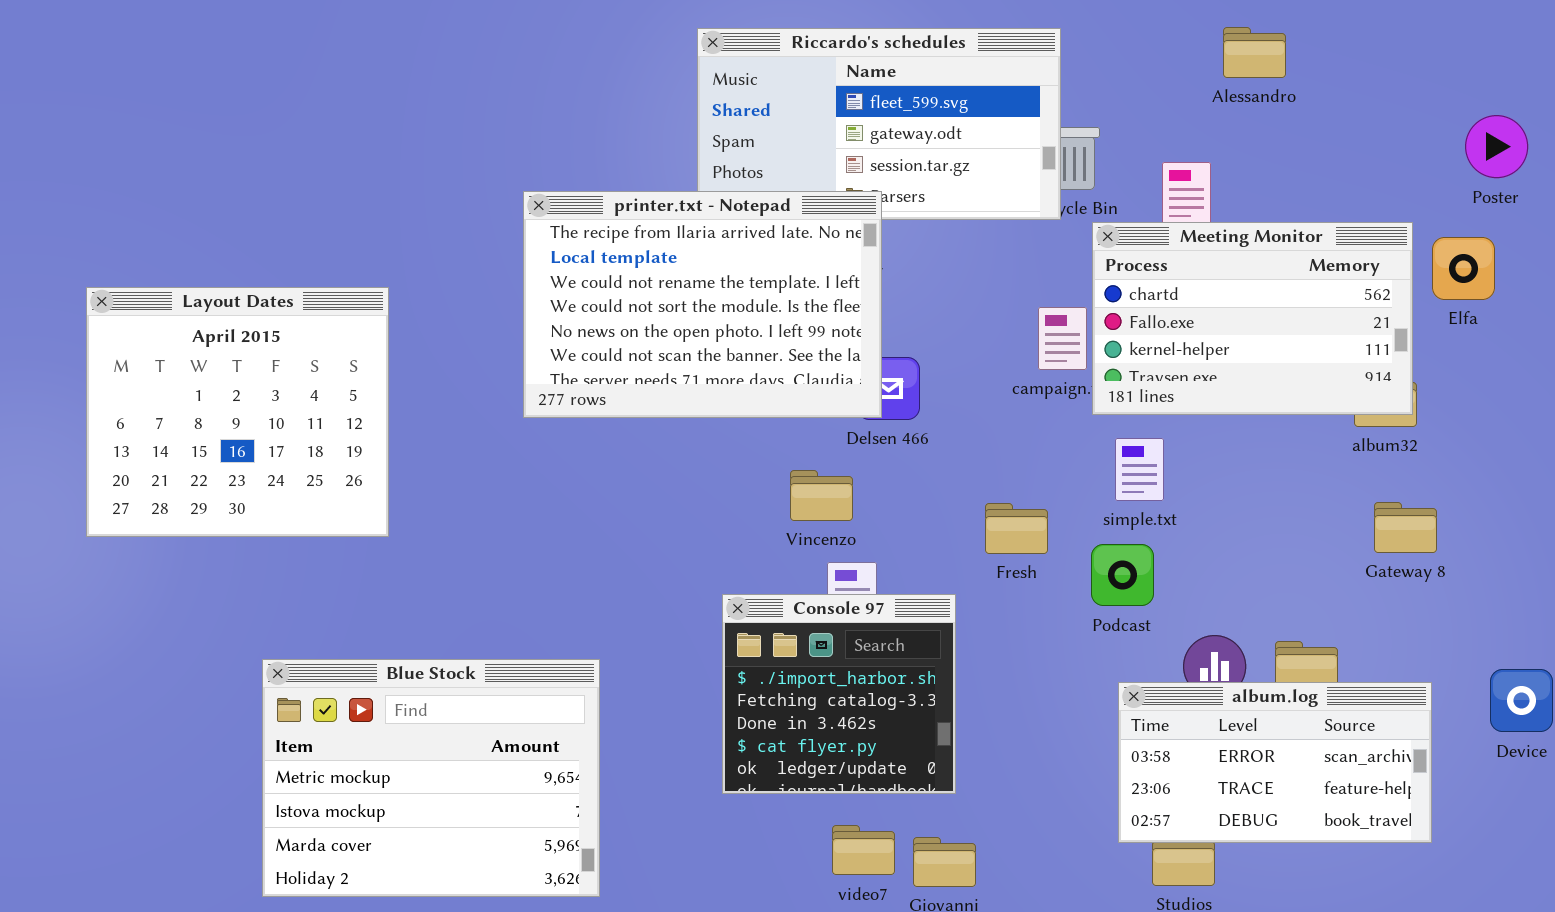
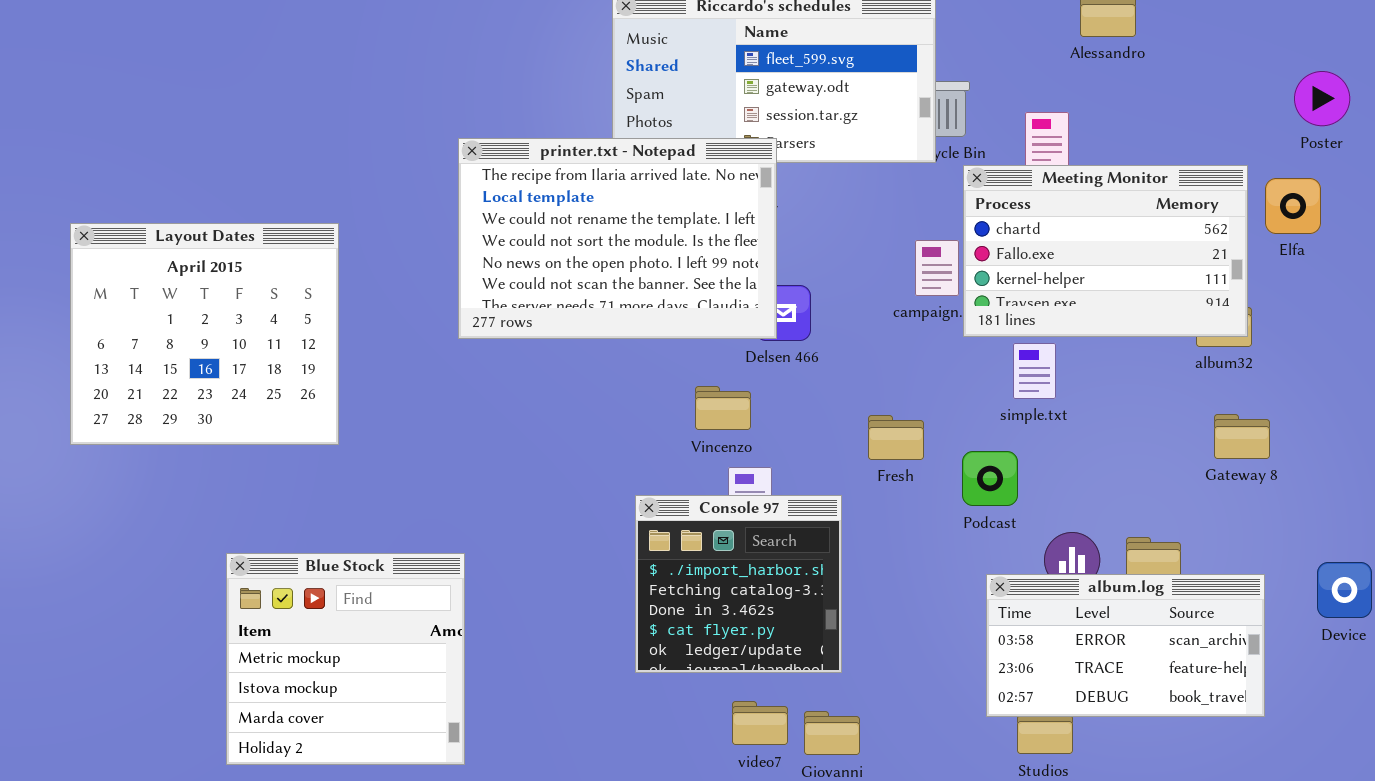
simple.txt: [1115,438,1164,501] -> [1013,343,1056,399], moved
Blue Stock: [262,659,600,897] -> [226,553,465,765], resized

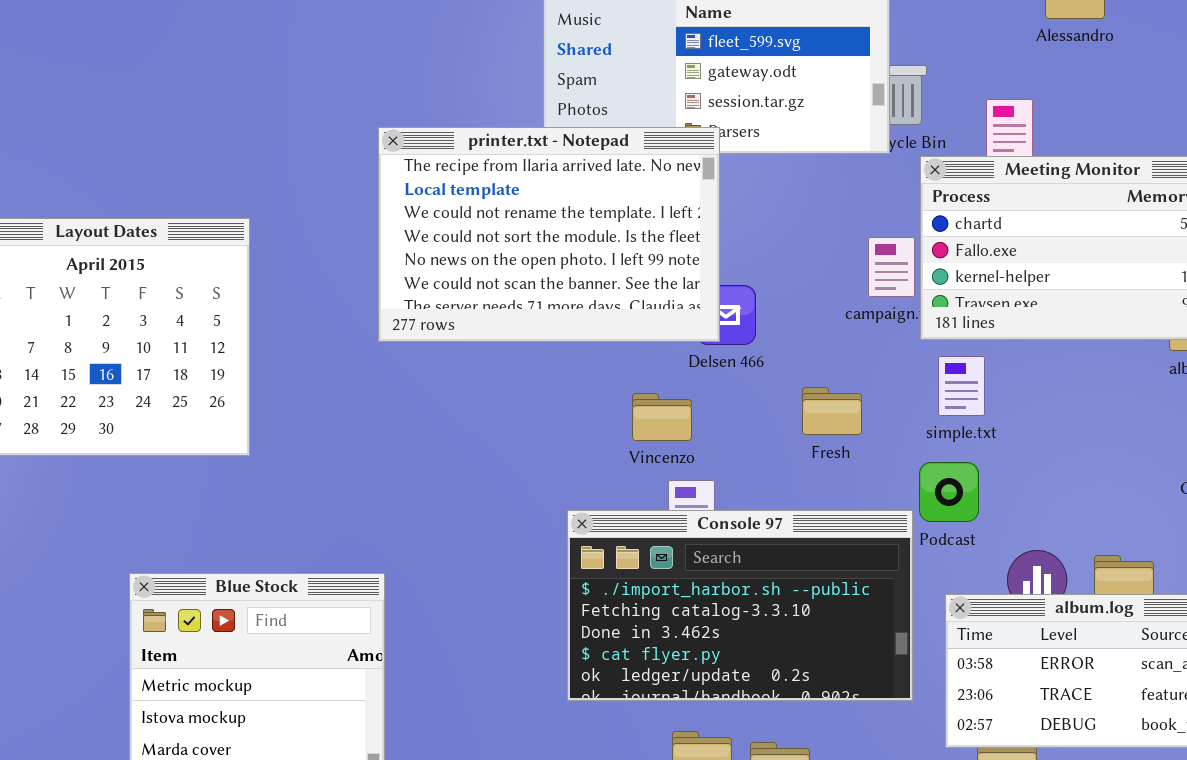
simple.txt: [1013,343,1056,399] -> [938,356,985,416], moved
Fresh: [868,415,924,460] -> [802,387,862,435], moved
Console 97: [635,495,842,673] -> [567,510,913,701], resized

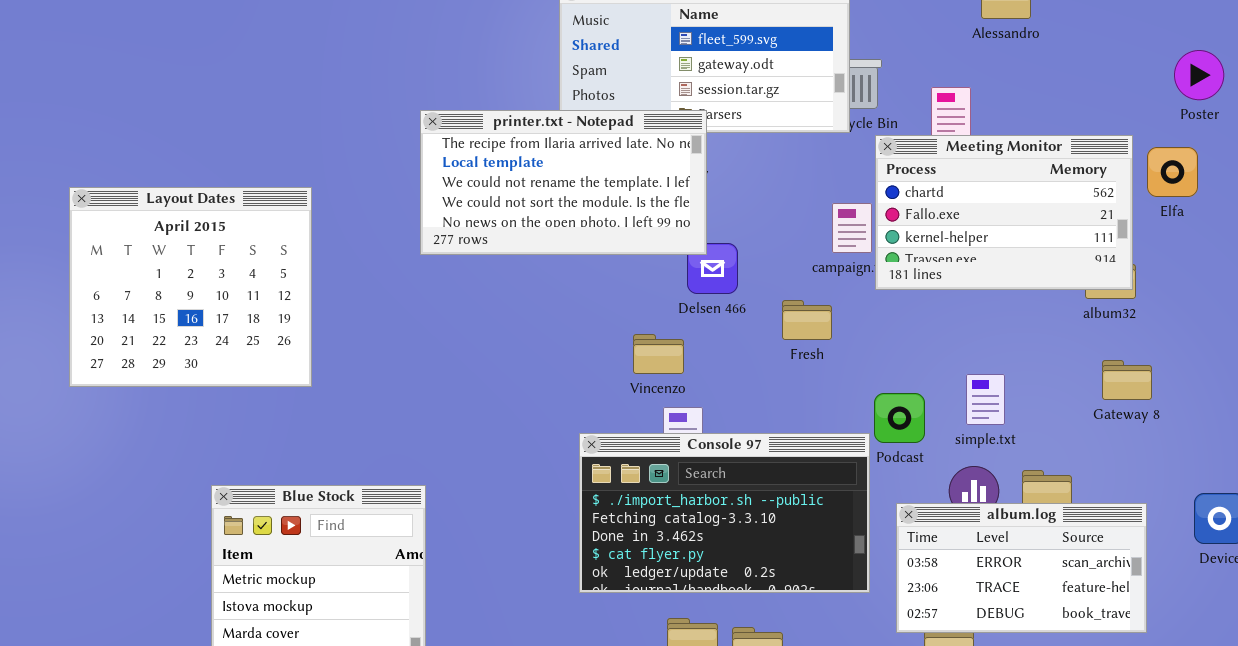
printer.txt - Notepad: [378,127,720,342] -> [420,110,707,255], resized
simple.txt: [938,356,985,416] -> [966,374,1005,425], moved
Fresh: [802,387,862,435] -> [782,300,832,340], moved

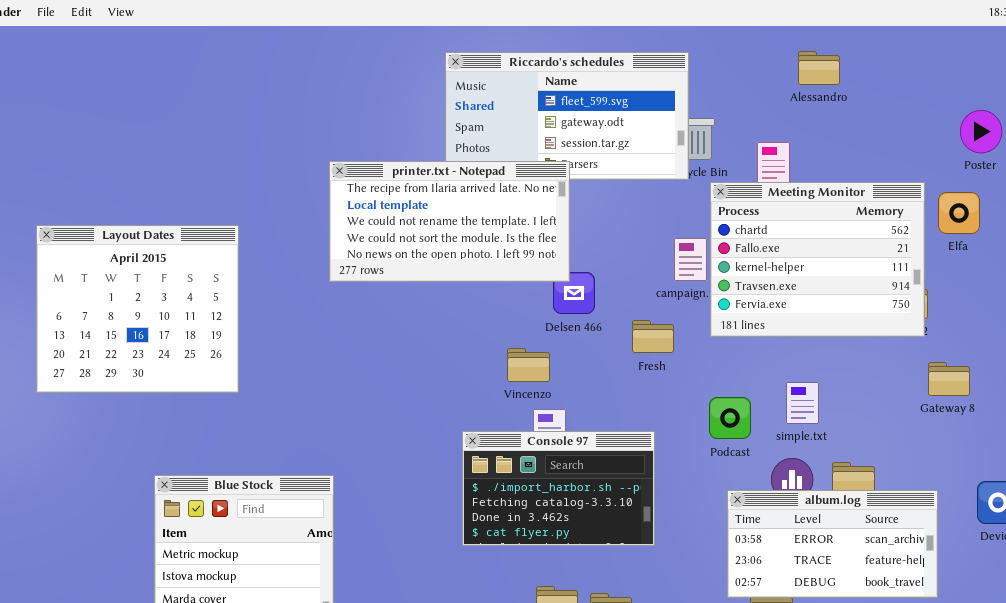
Meeting Monitor: [875,135,1133,290] -> [710,182,925,337], resized
Gateway 8: [1102,360,1152,400] -> [928,362,970,396], moved
Console 97: [579,433,870,593] -> [462,431,655,546], resized

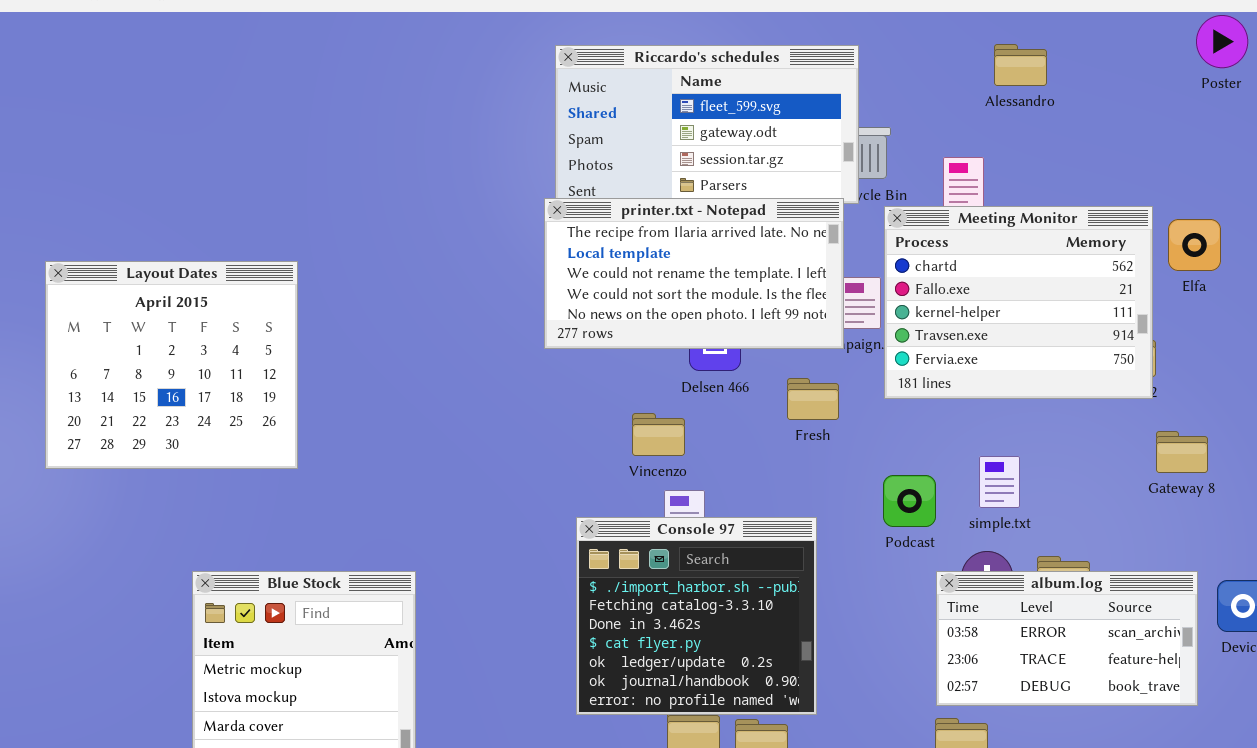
Poster: [960,110,1002,153] -> [1196,15,1248,68], moved
printer.txt - Notepad: [329,161,570,282] -> [544,198,844,349], moved
Console 97: [462,431,655,546] -> [576,517,817,715], resized
album.log: [727,490,938,598] -> [936,571,1198,706], moved

